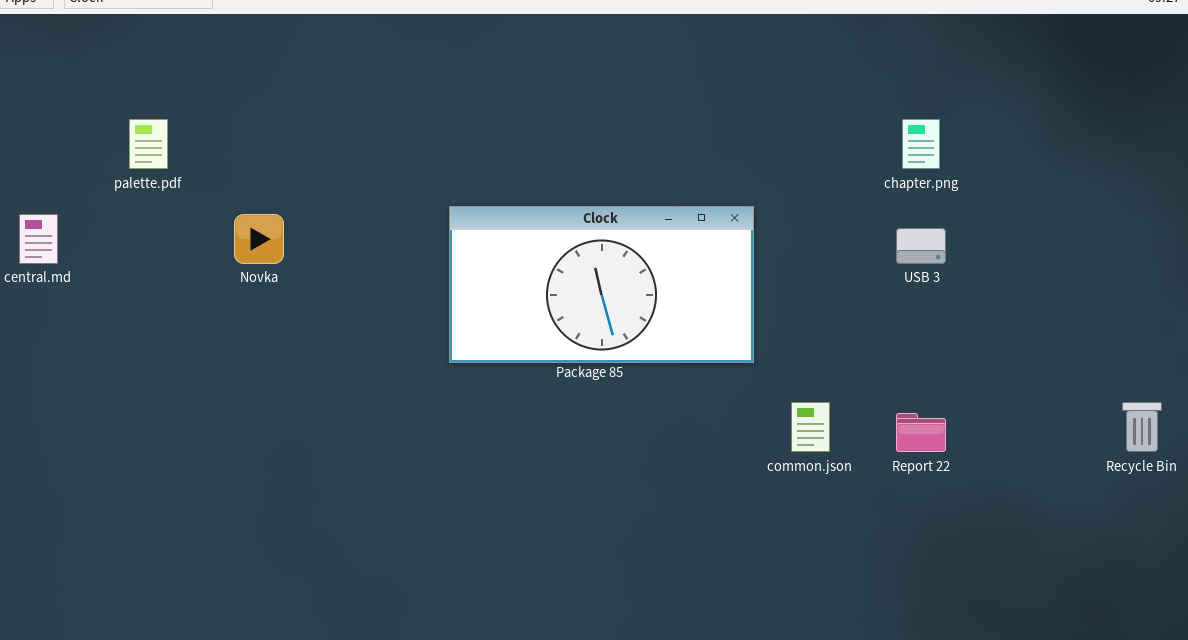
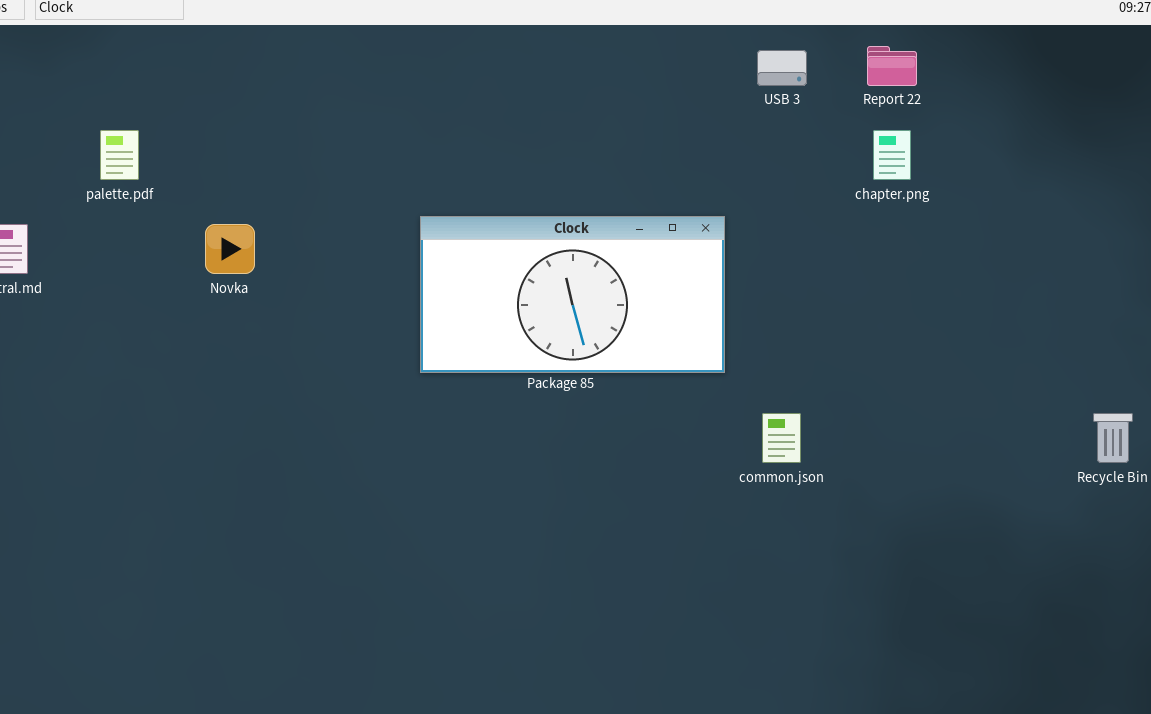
USB 3: [896,228,946,264] -> [757,50,807,86], moved
Report 22: [896,413,946,452] -> [867,46,917,86], moved

